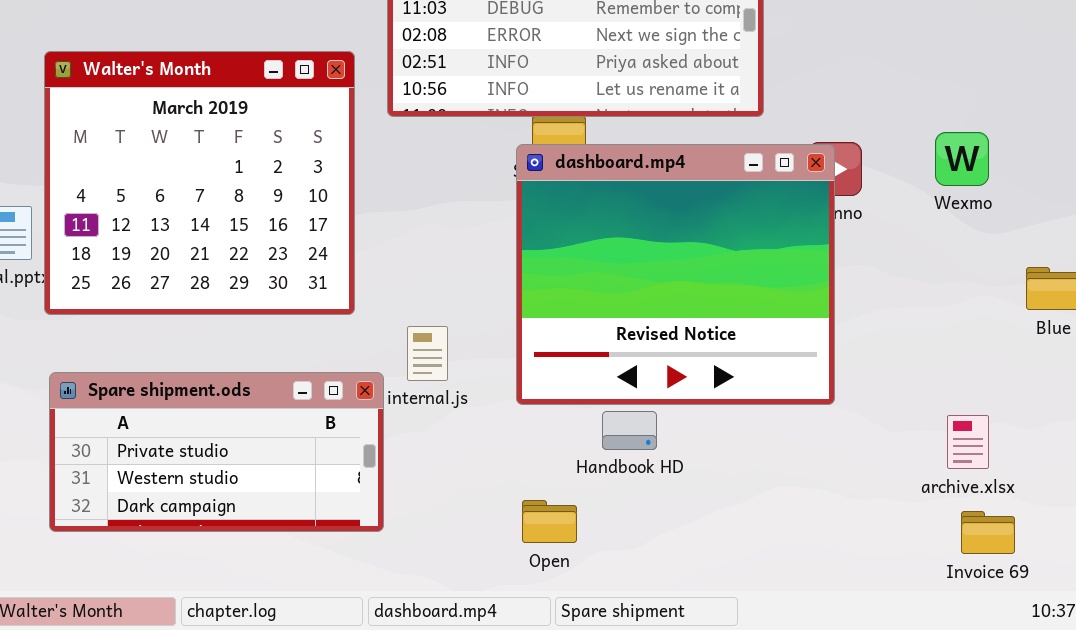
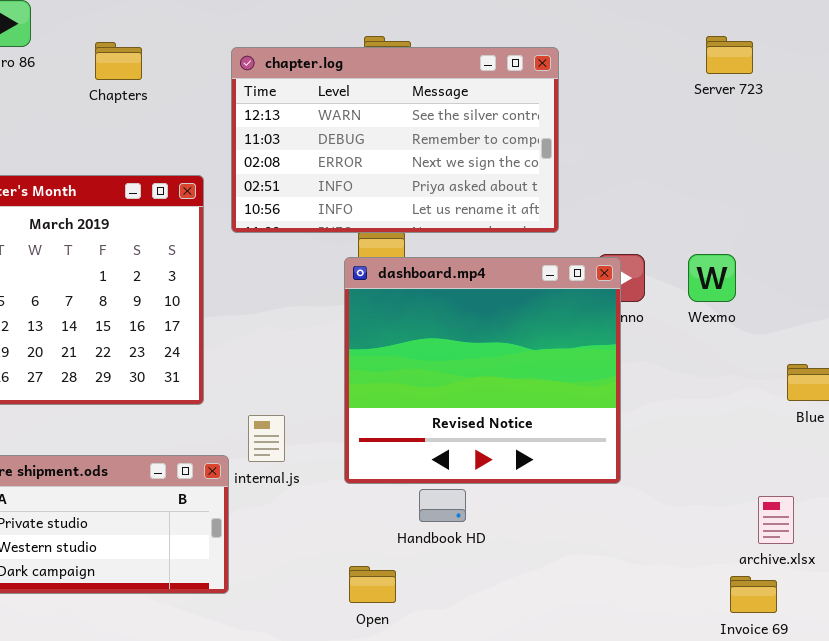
Wexmo: [935,132,989,186] -> [688,254,736,302], moved
archive.xlsx: [947,415,989,469] -> [758,496,794,544], moved

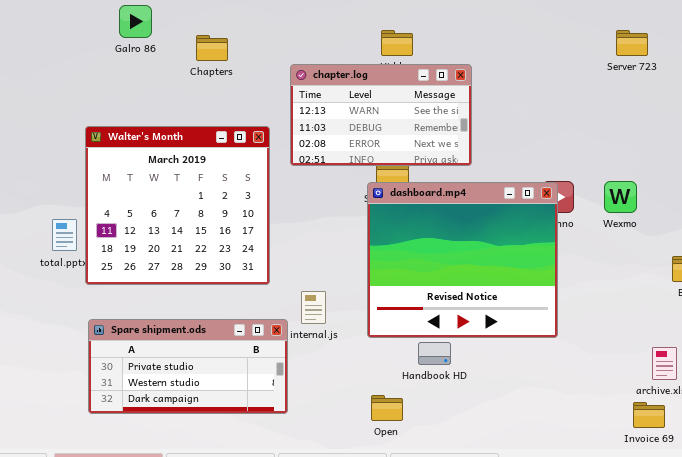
chapter.log: [231,47,559,233] -> [290,64,472,166], resized

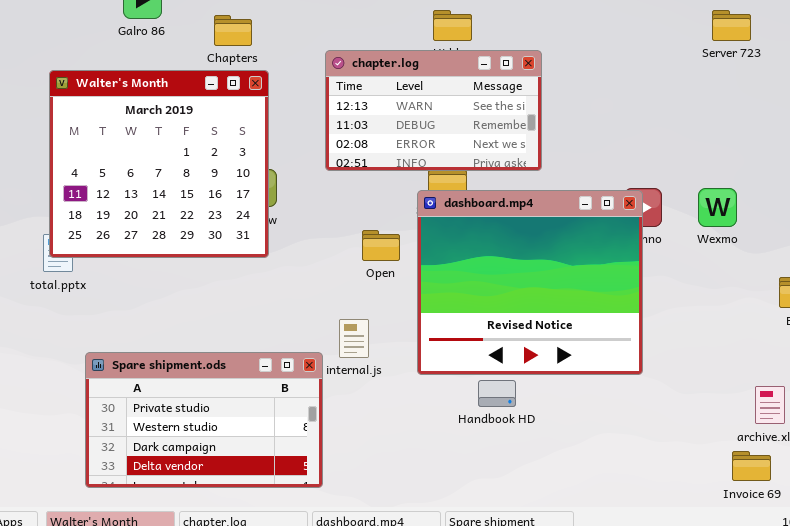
Walter's Month: [85,126,270,285] -> [49,70,269,258], moved
Spare shipment.ods: [88,319,288,414] -> [85,352,323,488], resized
Open: [371,395,403,421] -> [362,230,400,261], moved

